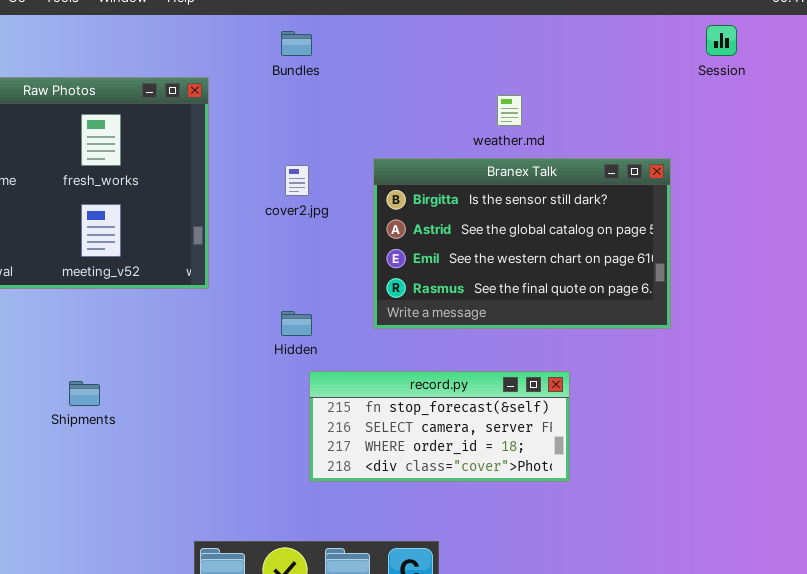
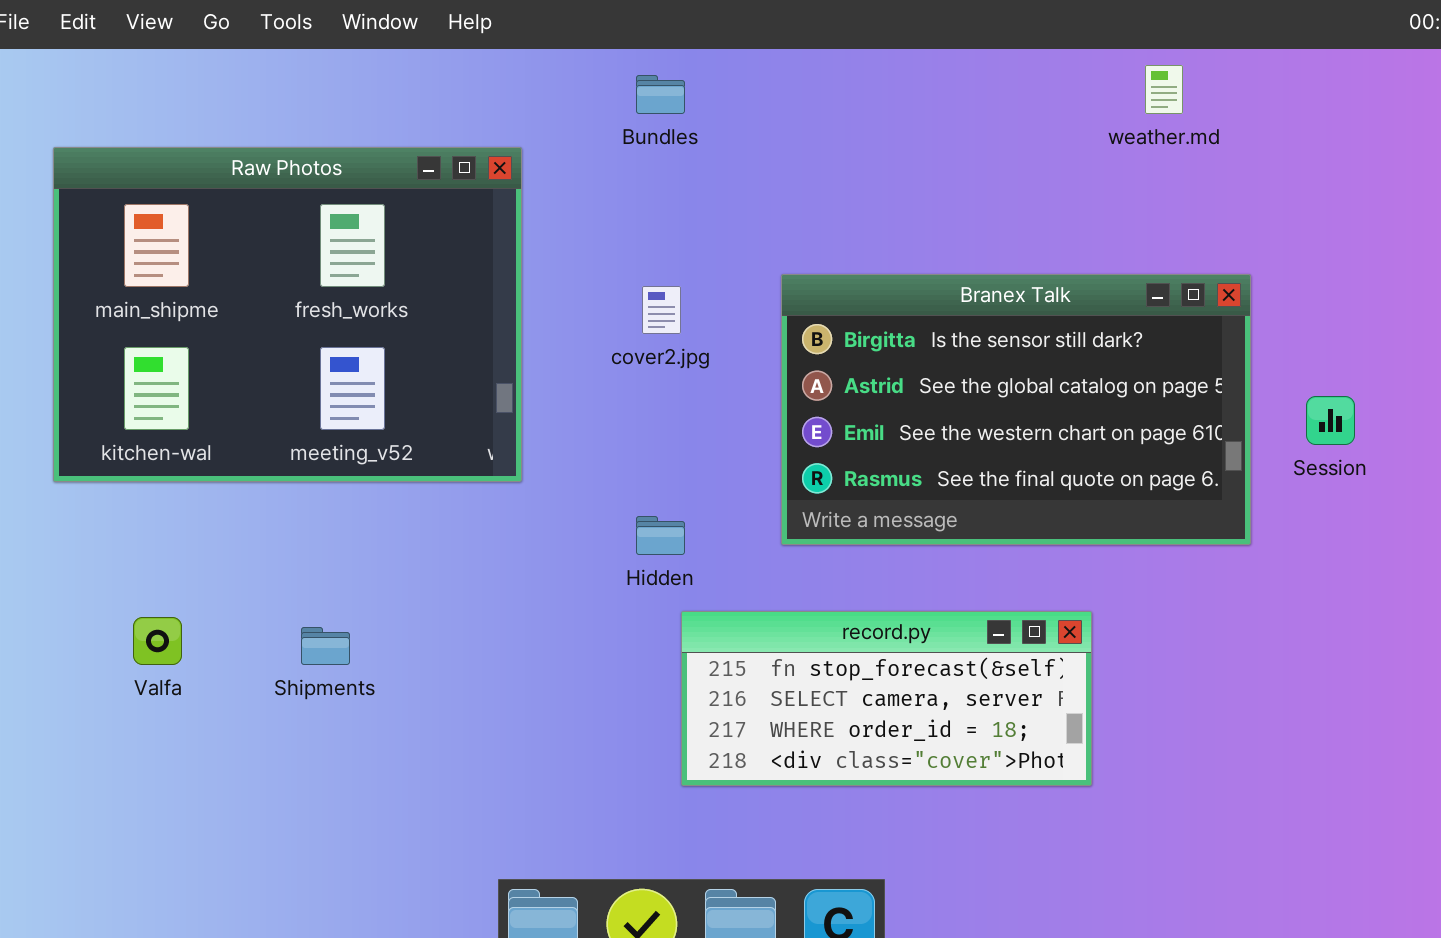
Session: [706,25,737,56] -> [1306,396,1355,445], moved
weather.md: [497,95,522,126] -> [1145,65,1183,114], moved

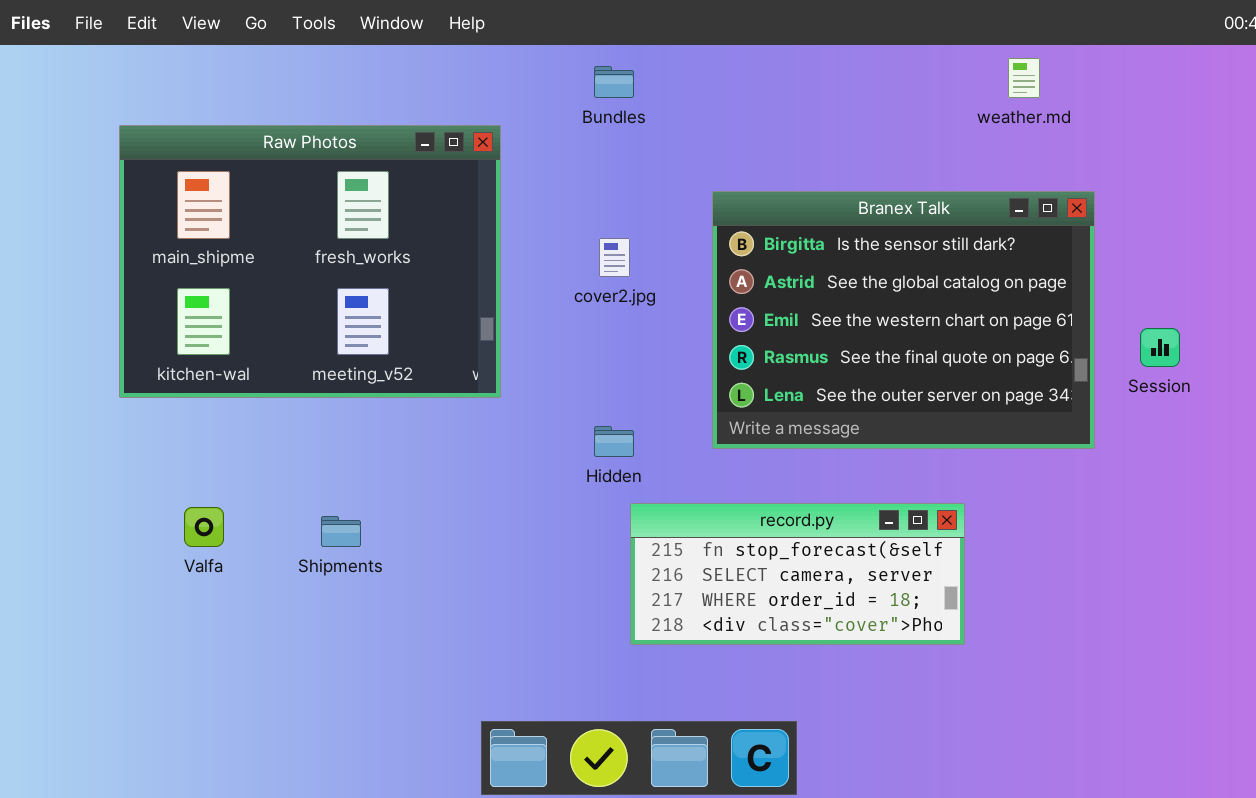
Branex Talk: [781,274,1251,545] -> [712,191,1095,449], resized

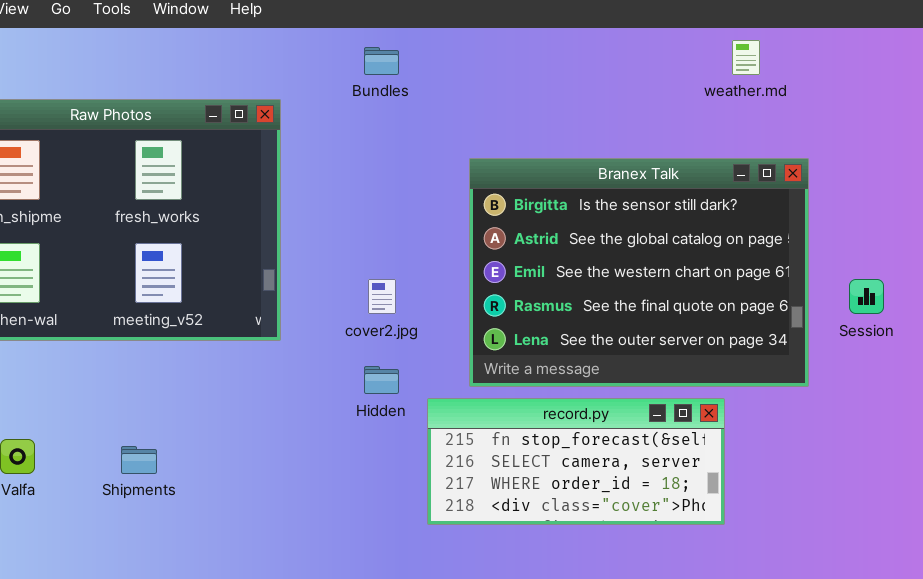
cover2.jpg: [599,238,630,277] -> [368,279,396,314], moved
record.py: [630,503,965,645] -> [427,398,725,525], moved

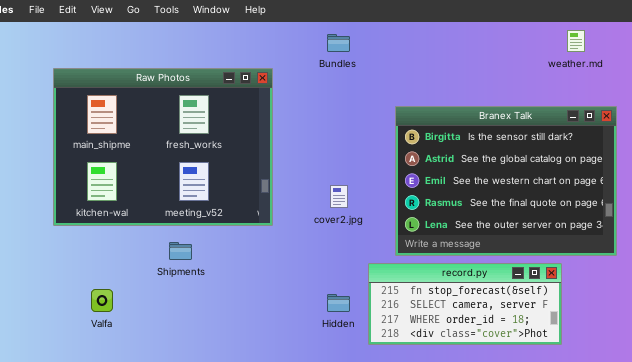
Hidden: [364,366,399,394] -> [327,294,350,312], moved
Shipments: [121,446,157,474] -> [169,242,192,260], moved

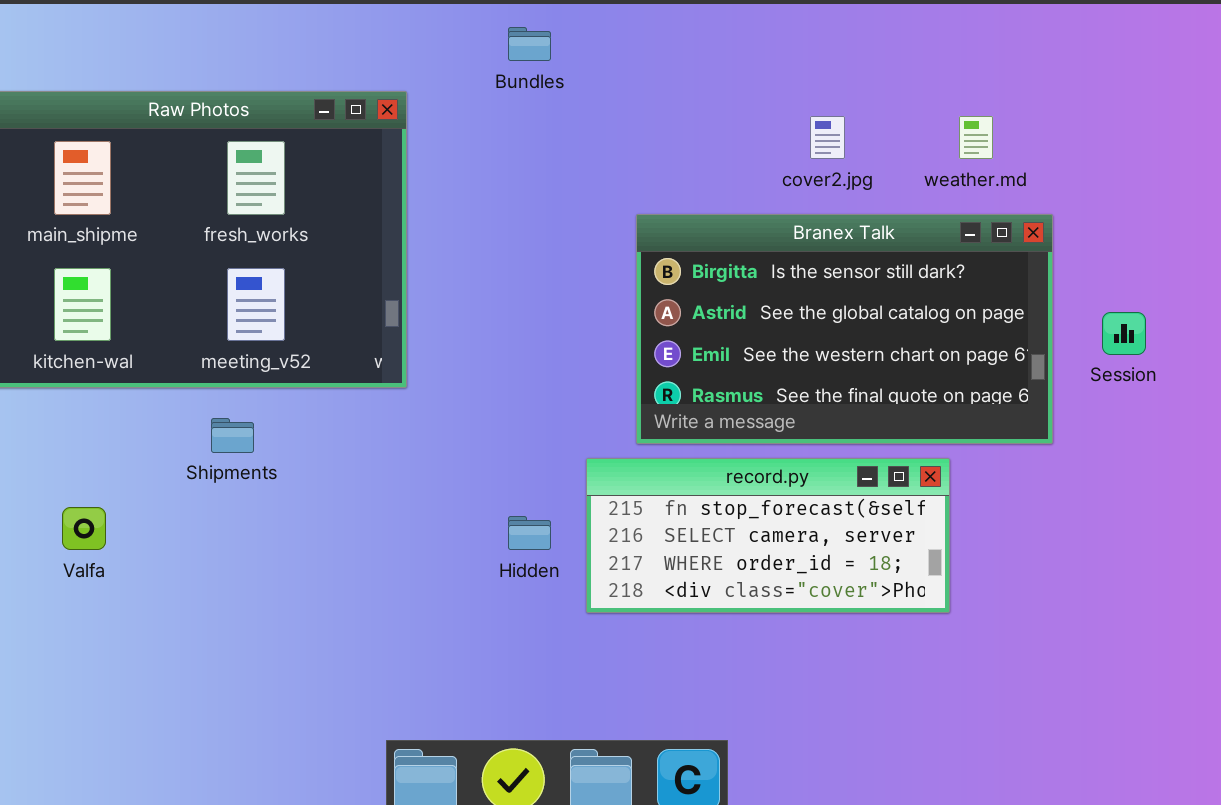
weather.md: [567,30,585,52] -> [959,116,993,159], moved
Branex Talk: [395,106,617,256] -> [636,214,1053,444], resized
cover2.jpg: [330,185,348,208] -> [810,116,845,159], moved

